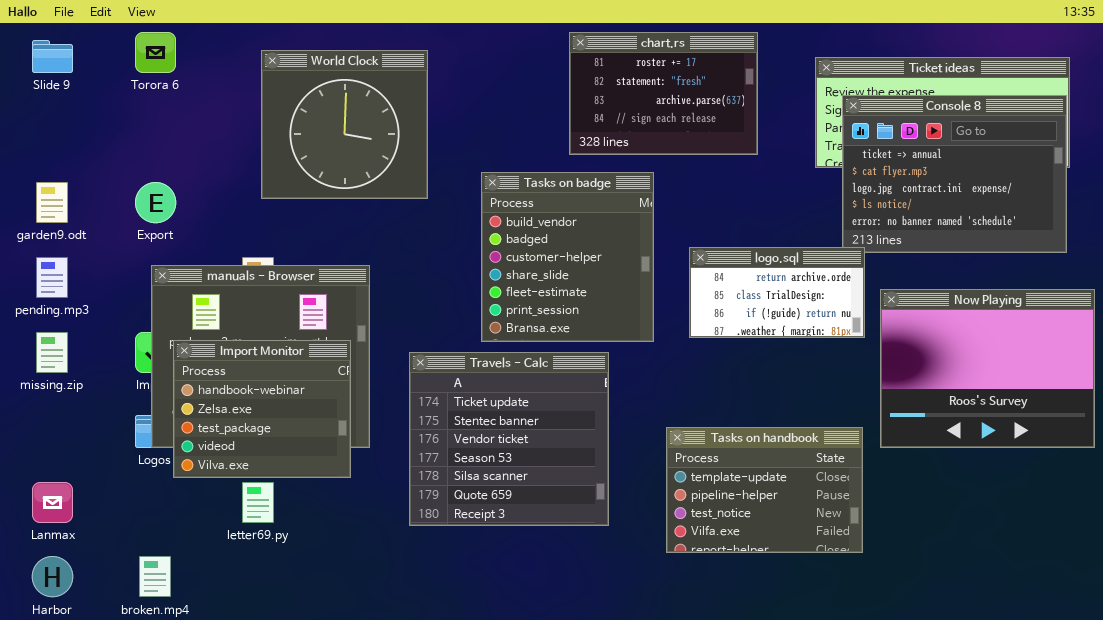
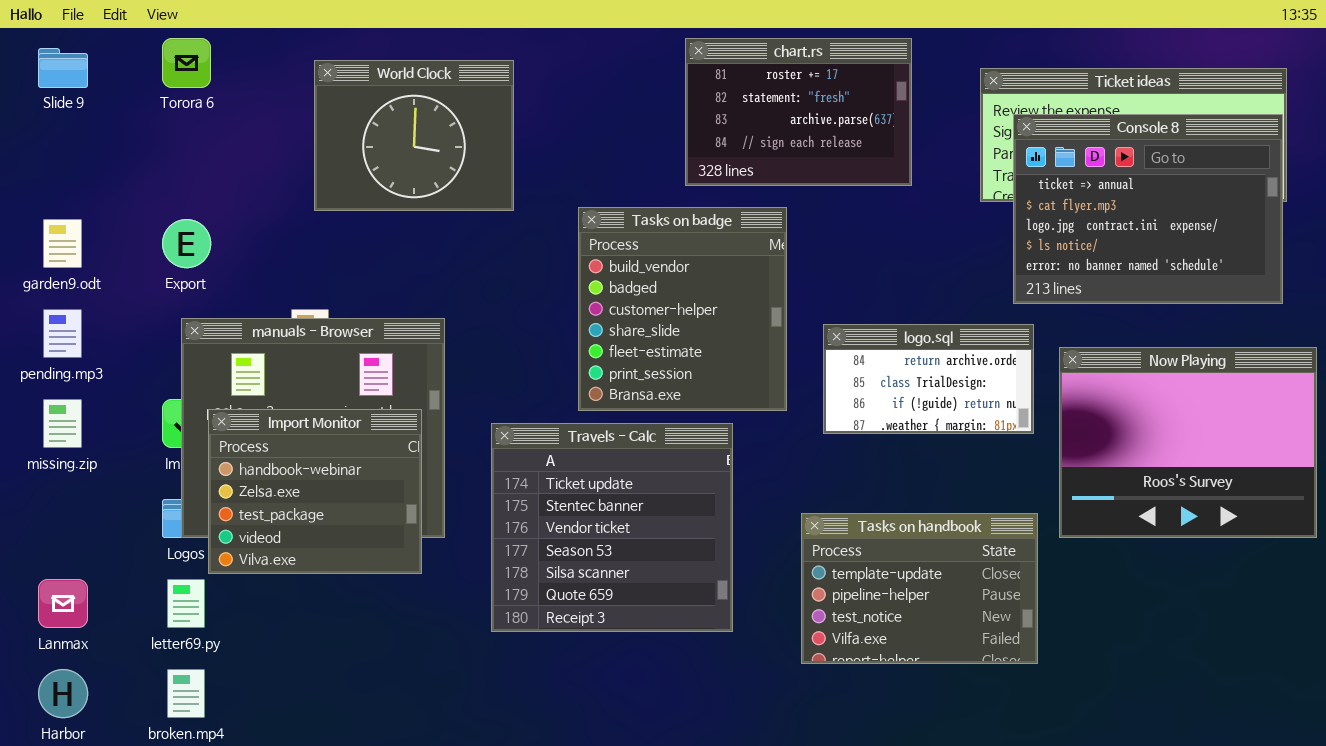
World Clock: [261,50,428,199] -> [314,60,514,211], resized
logo.sql: [689,247,865,338] -> [823,324,1034,434], moved
letter69.py: [242,482,274,523] -> [167,579,205,628], moved

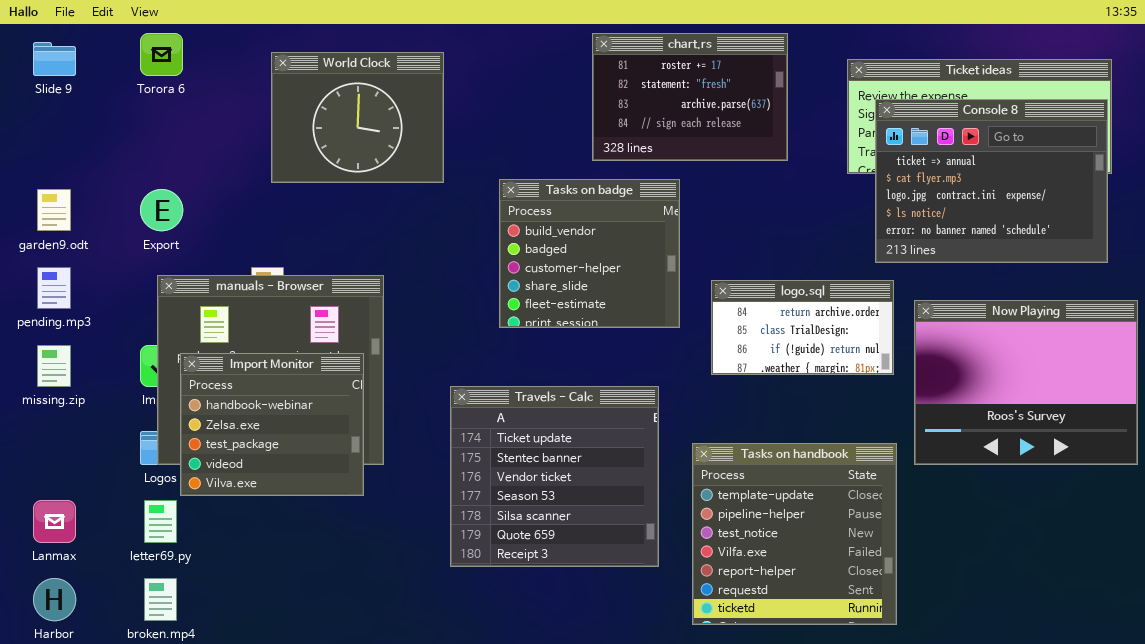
Tasks on badge: [578,207,787,411] -> [499,179,680,328], resized
Travels - Calc: [491,423,733,632] -> [450,386,659,567], moved
Tasks on handbook: [801,513,1038,664] -> [692,443,897,625], resized

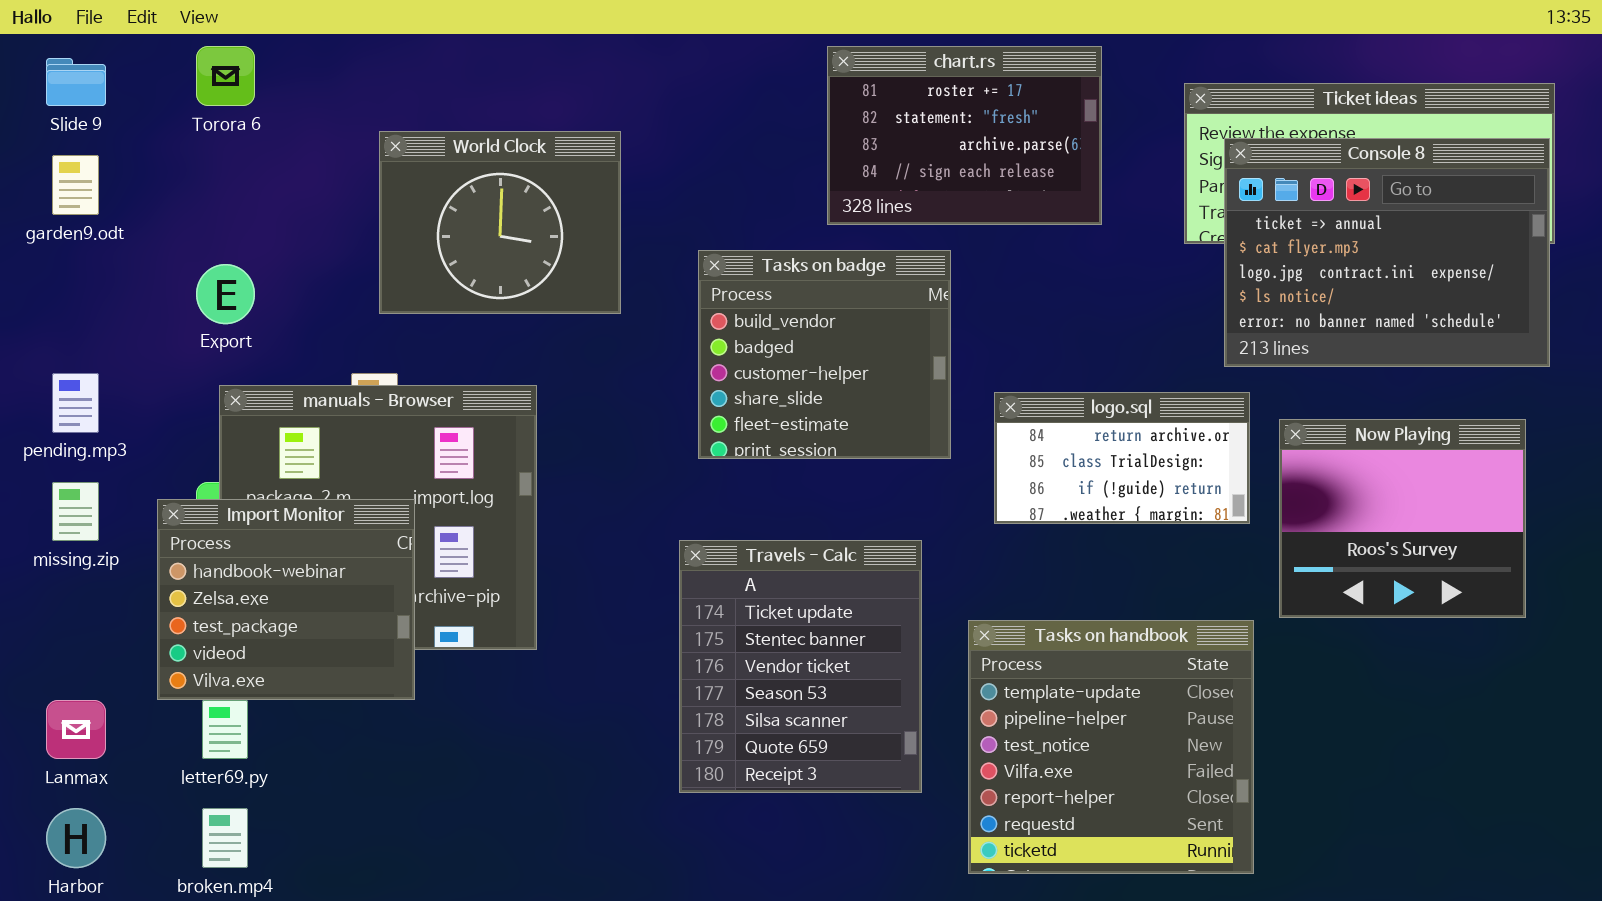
World Clock: [271,52,444,183] -> [379,131,621,314], moved
garden9.odt: [37,189,71,231] -> [52,155,99,215], moved
Now Playing: [914,300,1138,465] -> [1279,419,1526,618], resized
Import Monitor: [180,353,364,496] -> [157,499,415,700], moved
Travels - Calc: [450,386,659,567] -> [679,540,922,793], resized

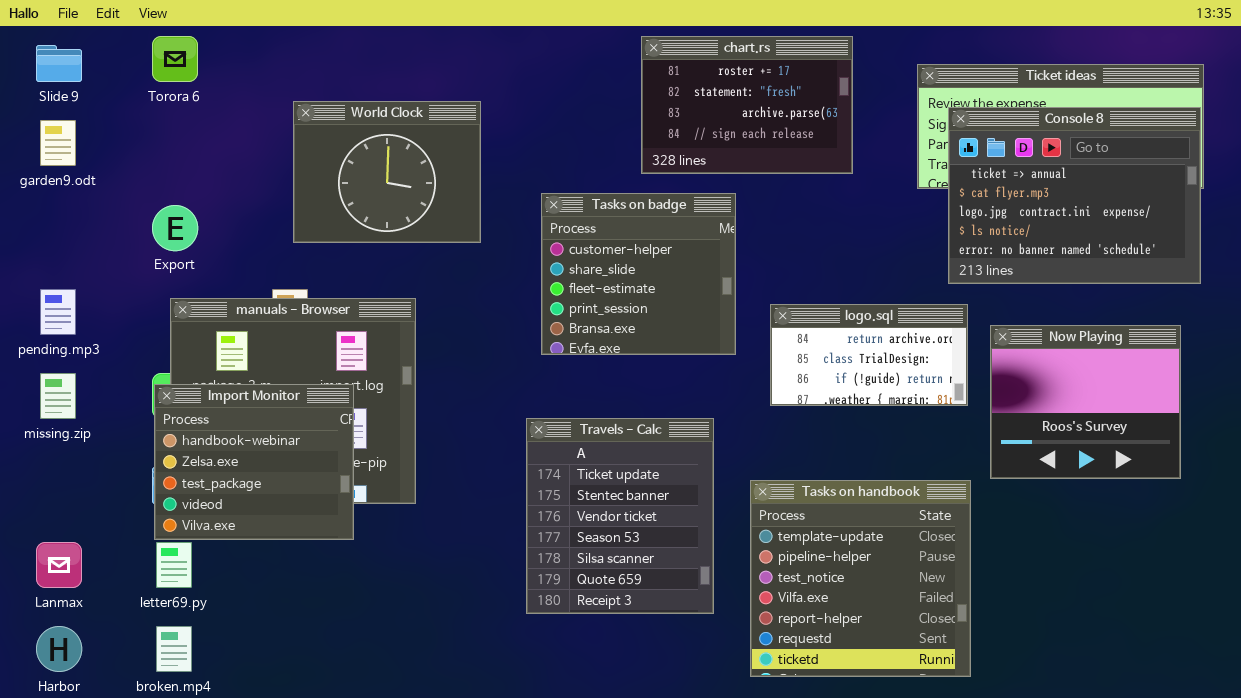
Tasks on badge: [698,250,951,459] -> [541,193,736,355], scrolled down 2 rows
Import Monitor: [157,499,415,700] -> [154,384,354,540], moved

